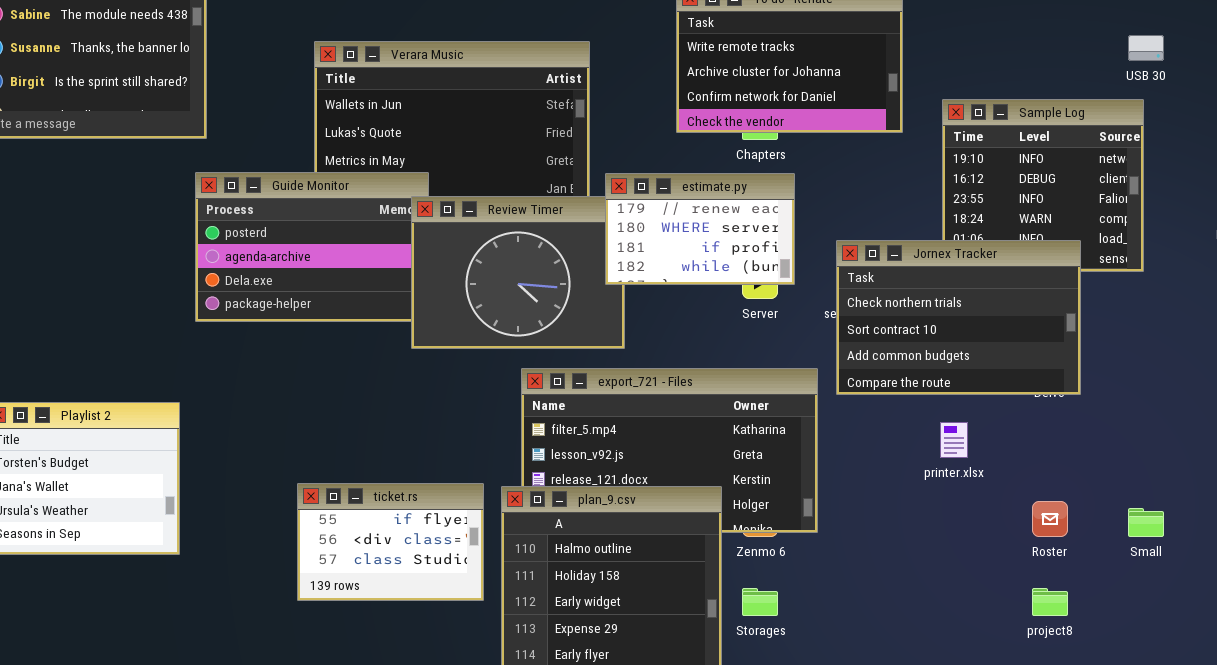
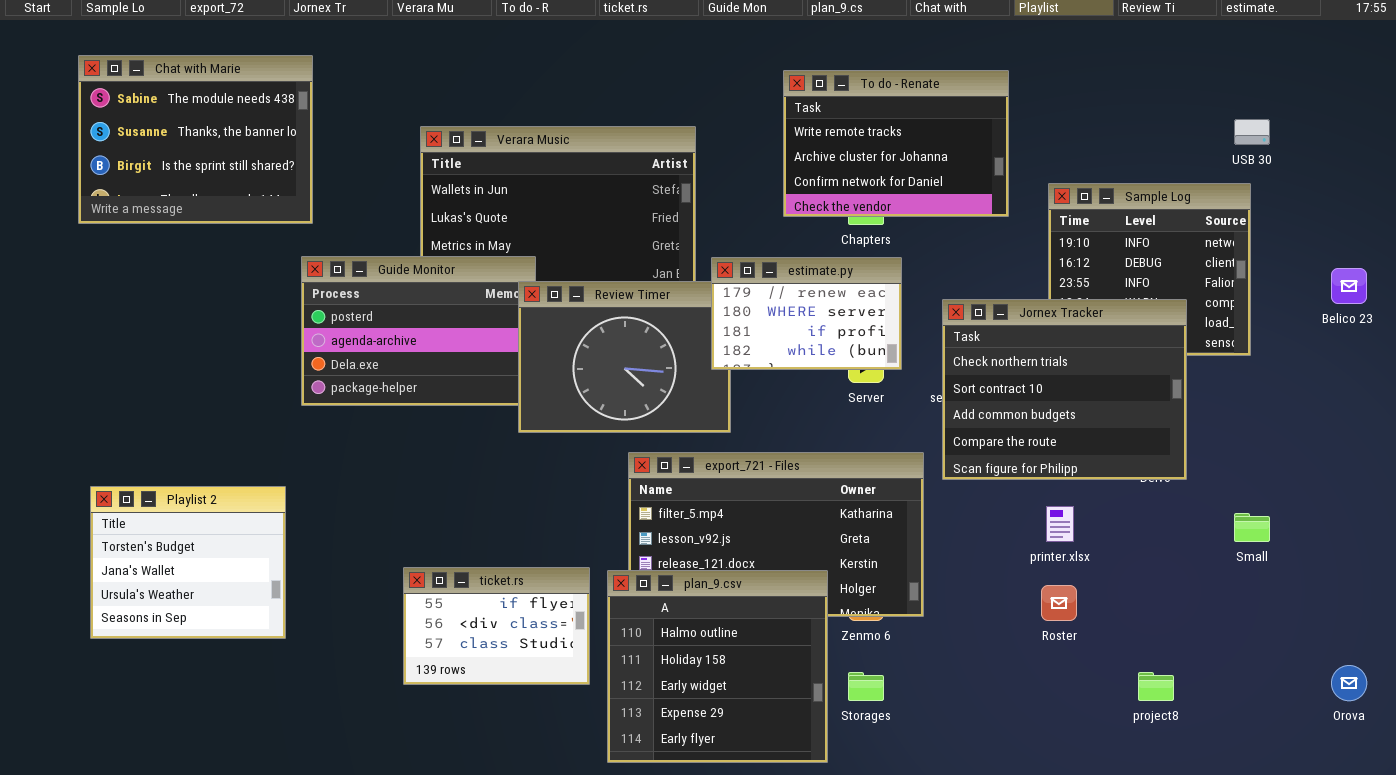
Jornex Tracker: [836,240,1081,395] -> [942,299,1187,480], resized
Roster: [1032,501,1068,537] -> [1041,585,1077,621], moved
Small: [1128,508,1164,537] -> [1234,513,1270,542], moved

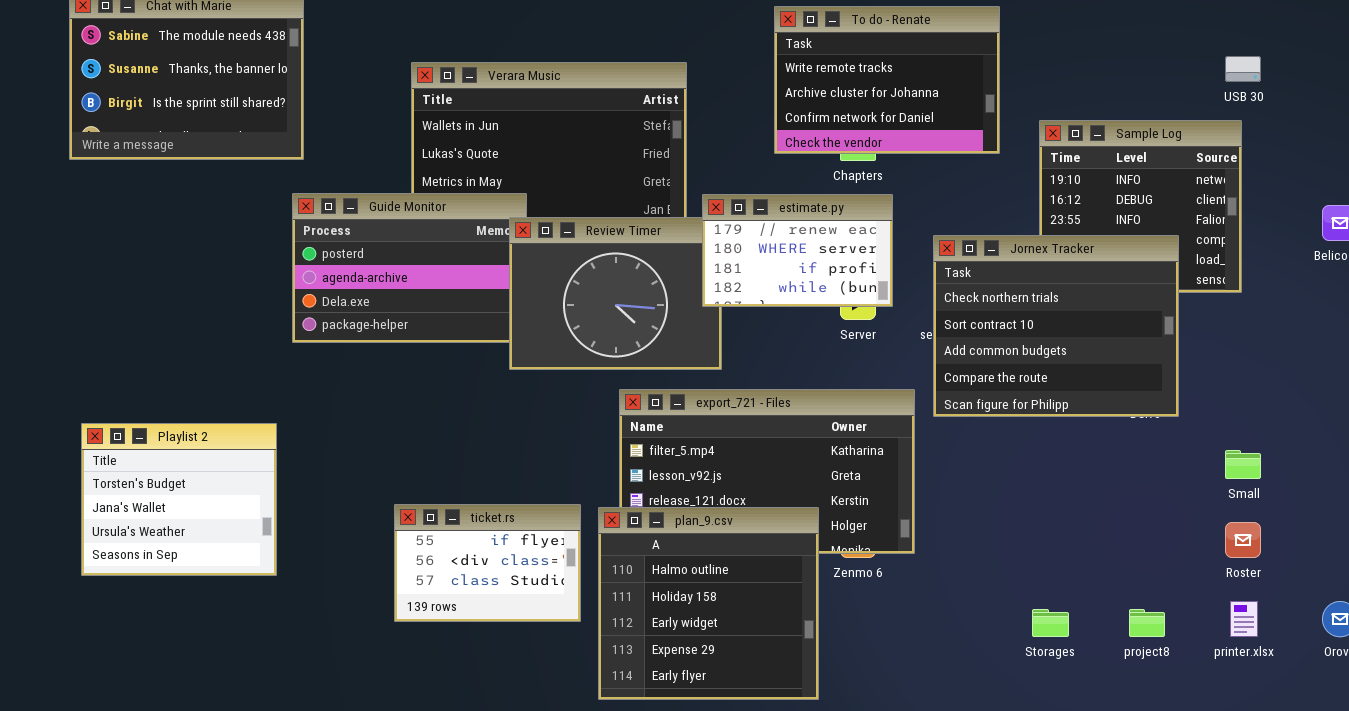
printer.xlsx: [1046,506,1074,542] -> [1230,601,1258,637], moved
Roster: [1041,585,1077,621] -> [1225,522,1261,558], moved
Storages: [848,672,884,701] -> [1032,609,1069,637], moved

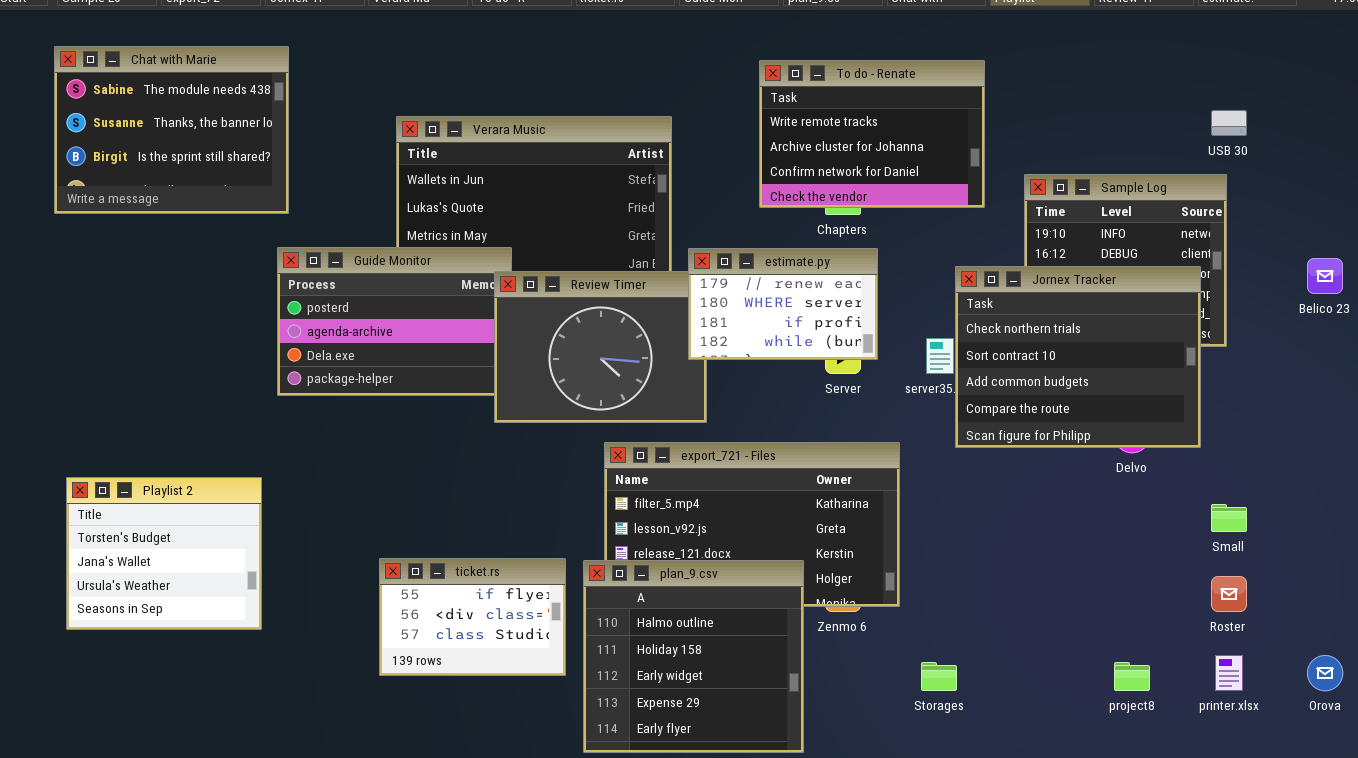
Jornex Tracker: [933,235,1179,417] -> [955,266,1201,448], moved
Storages: [1032,609,1069,637] -> [921,662,957,691], moved

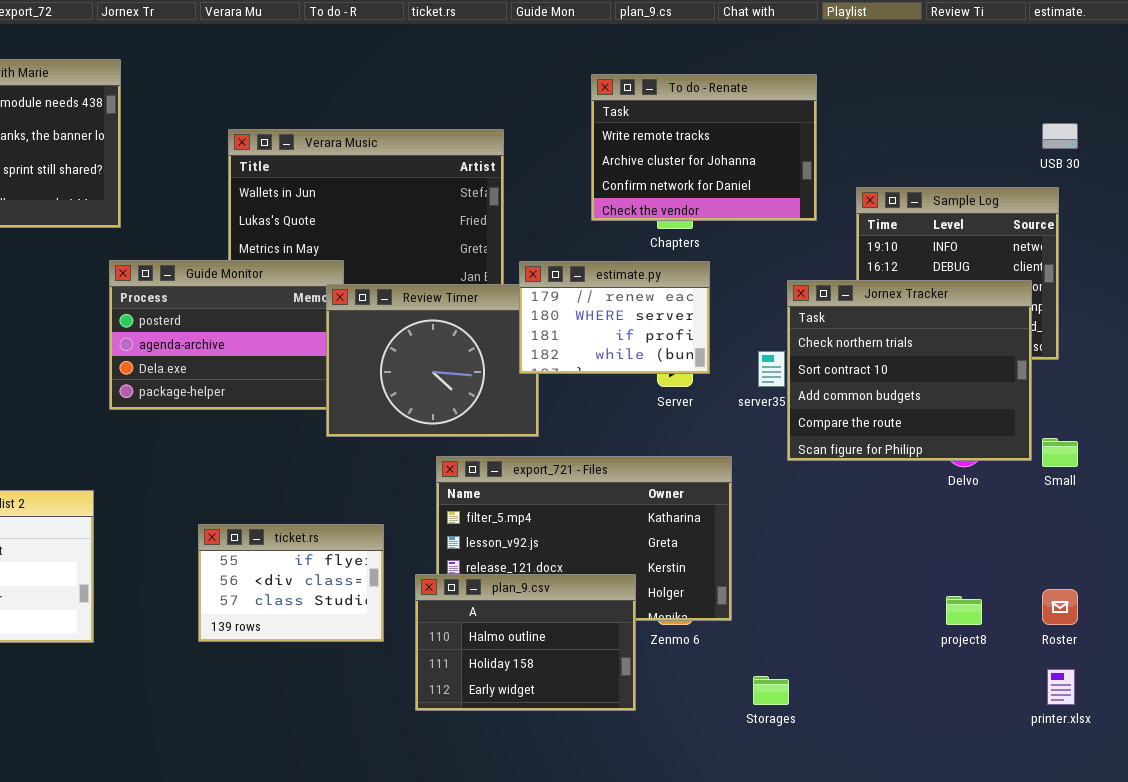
Small: [1211,504,1247,532] -> [1042,438,1078,467], moved
ticket.rs: [379,558,566,676] -> [198,524,384,642], moved
plan_9.csv: [583,560,804,753] -> [415,574,636,711], resized
project8: [1114,662,1150,691] -> [946,596,982,625], moved

